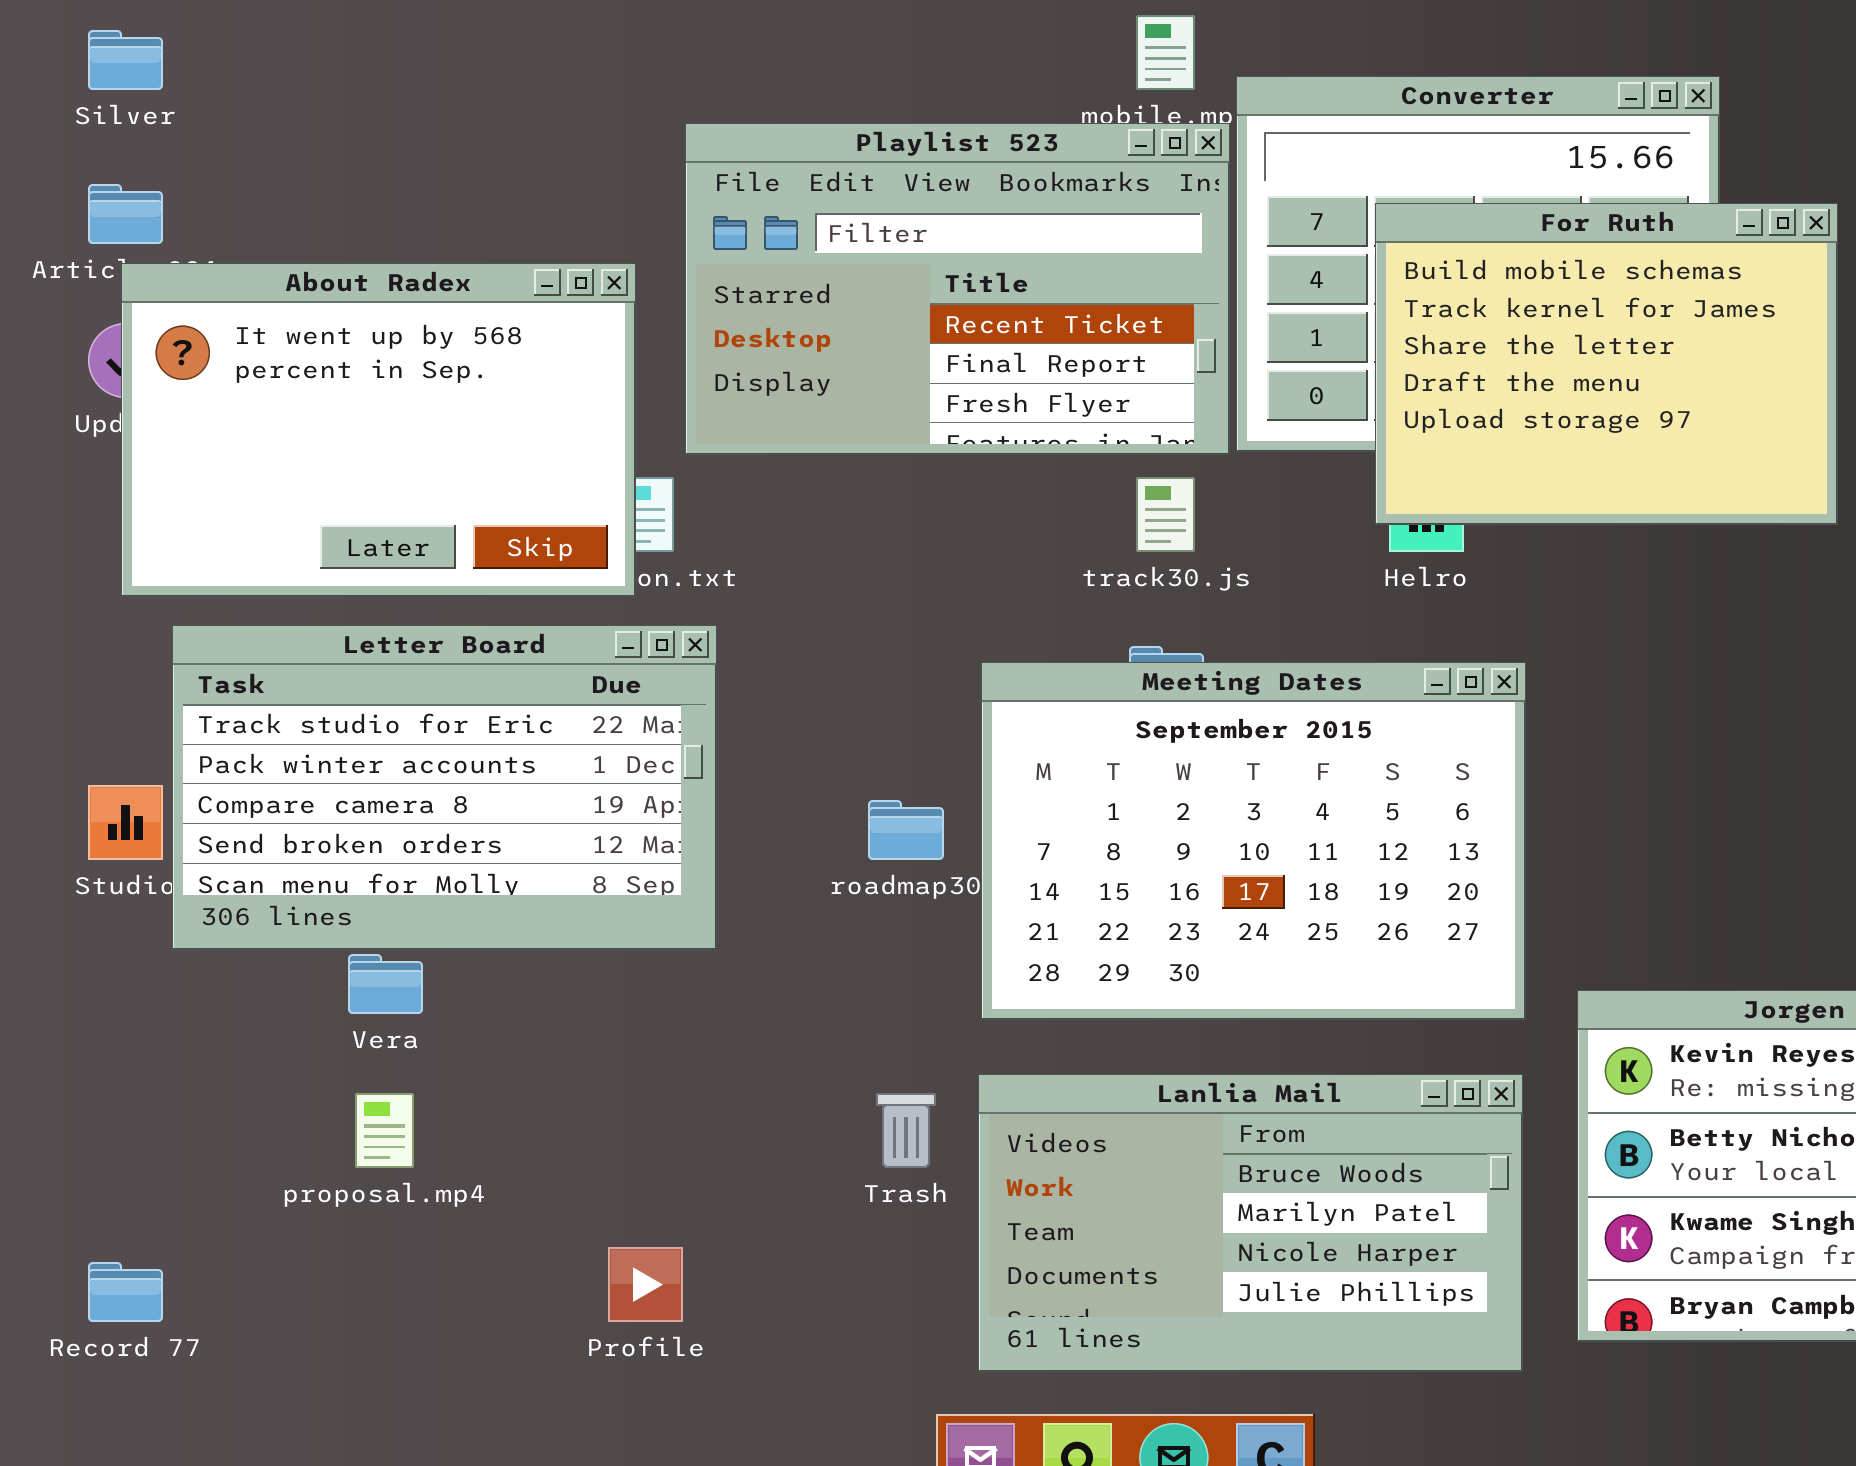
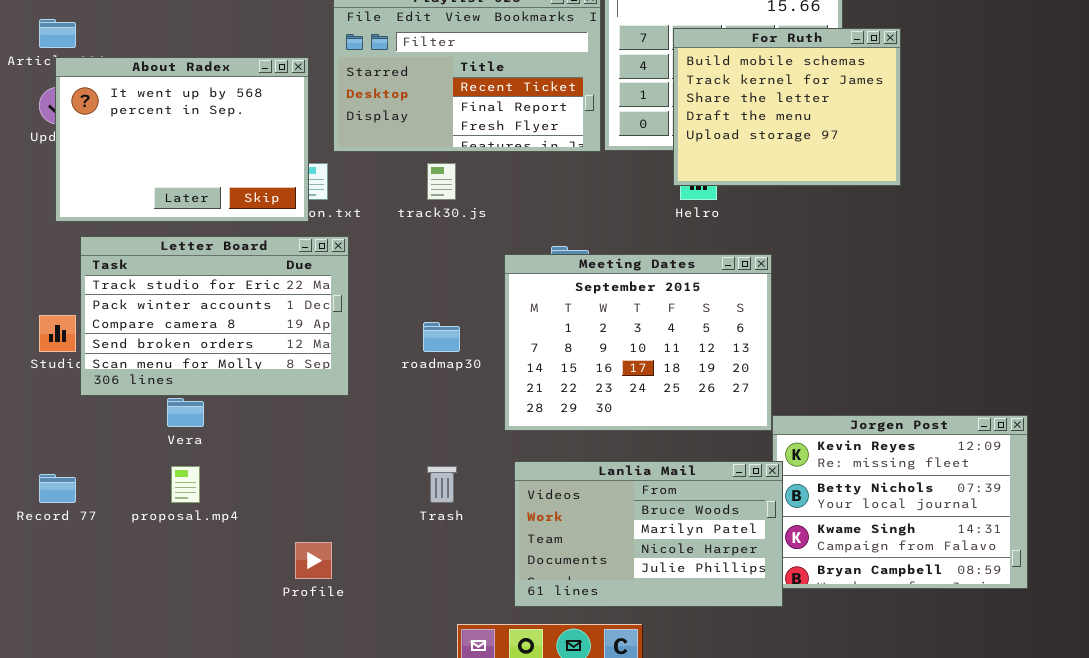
track30.js: [1136,477,1195,552] -> [427,163,456,200], moved
Meeting Dates: [981,662,1526,1020] -> [504,254,772,431], moved
Lanlia Mail: [978,1074,1523,1372] -> [514,461,783,607], moved
Record 77: [88,1262,163,1322] -> [39,474,76,503], moved

